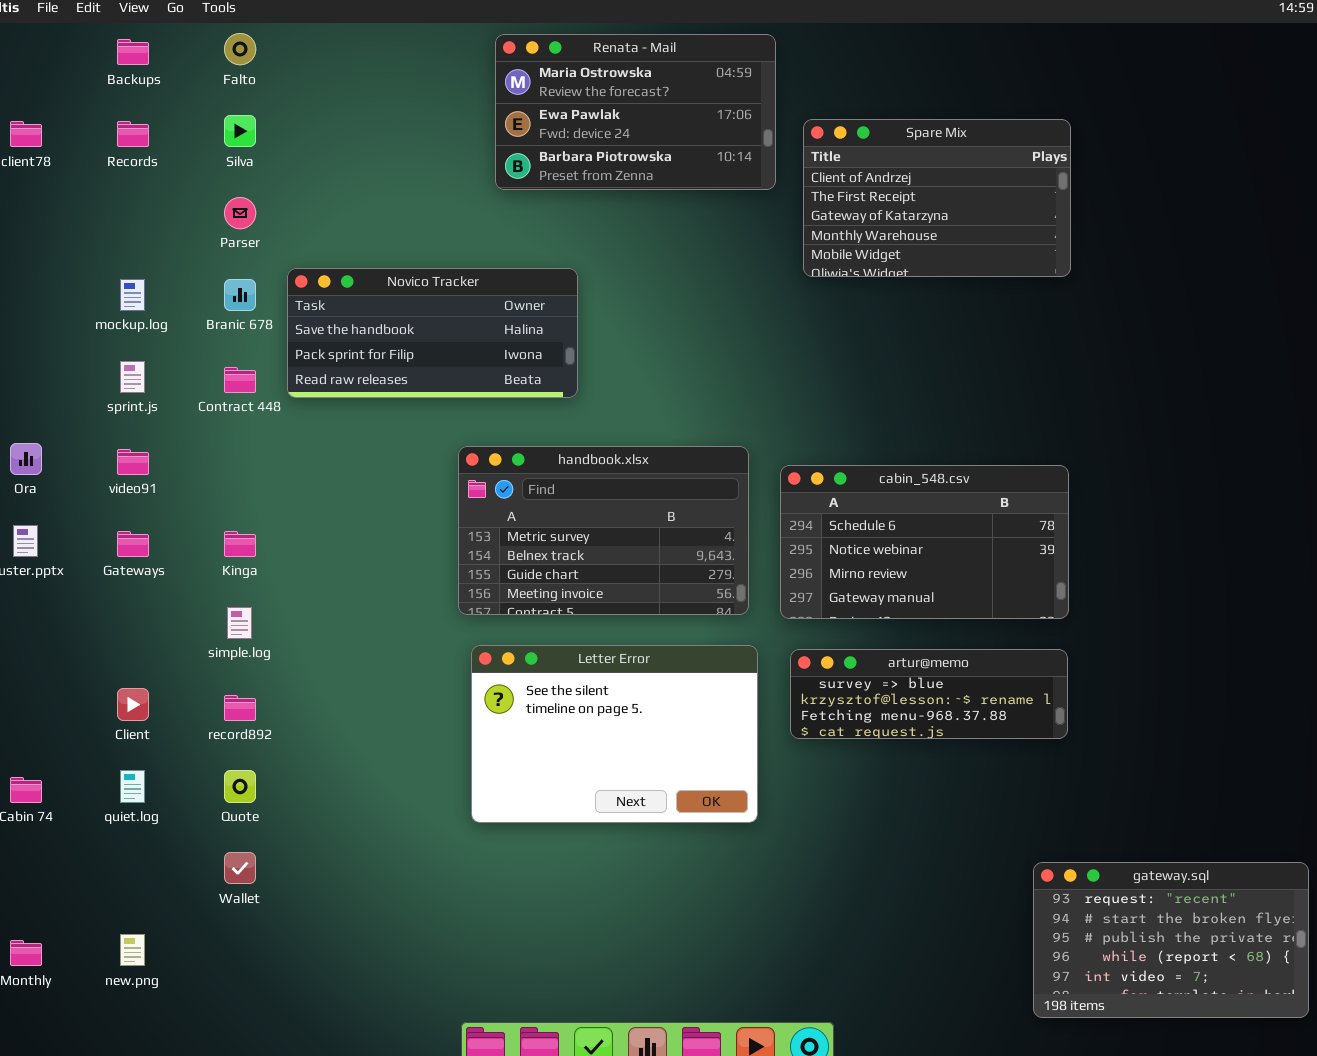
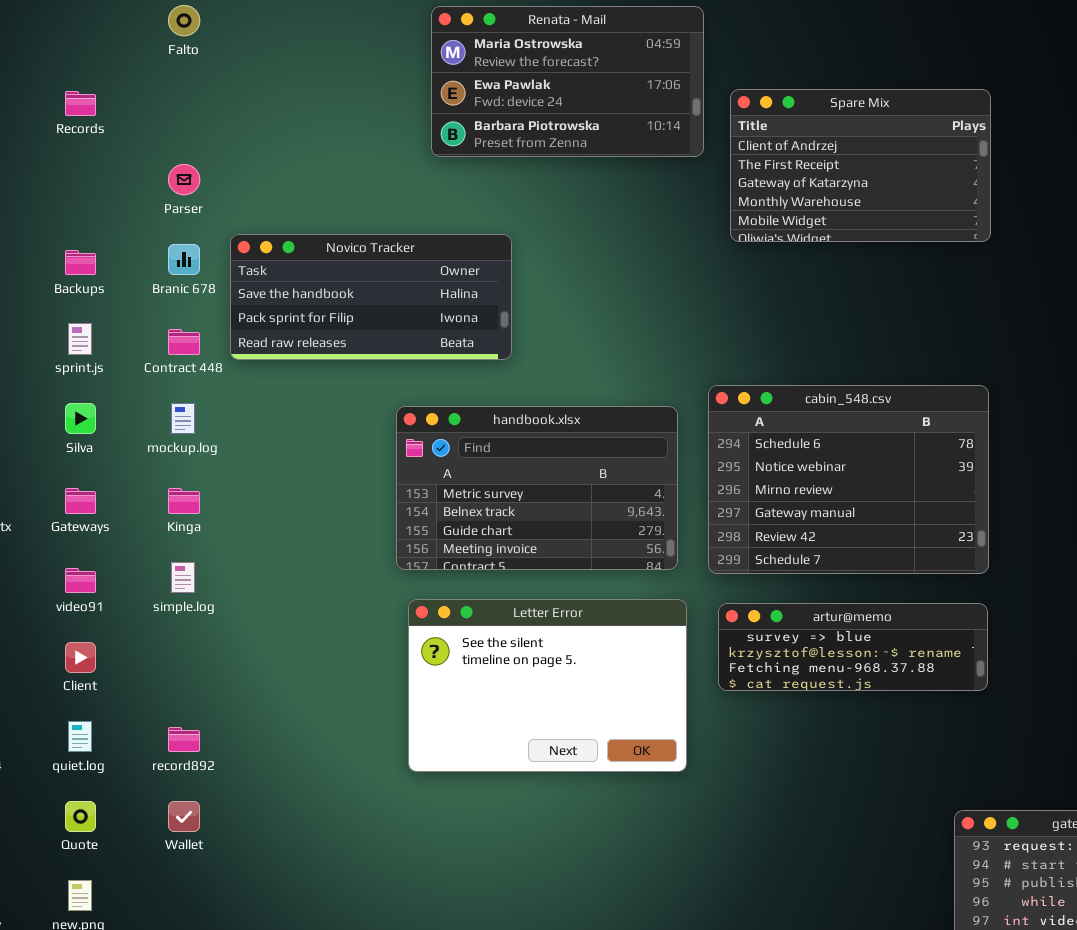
Backups: [117,39,149,65] -> [65,250,96,275], moved
Silva: [224,115,256,147] -> [65,403,96,434], moved
mockup.log: [120,279,145,311] -> [171,403,195,434], moved
video91: [117,449,149,475] -> [65,568,96,593], moved
cabin_548.csv: [780,465,1069,619] -> [708,385,989,574], resized
record892: [224,695,256,721] -> [168,727,200,752], moved
Quote: [224,770,256,803] -> [65,801,96,832], moved

